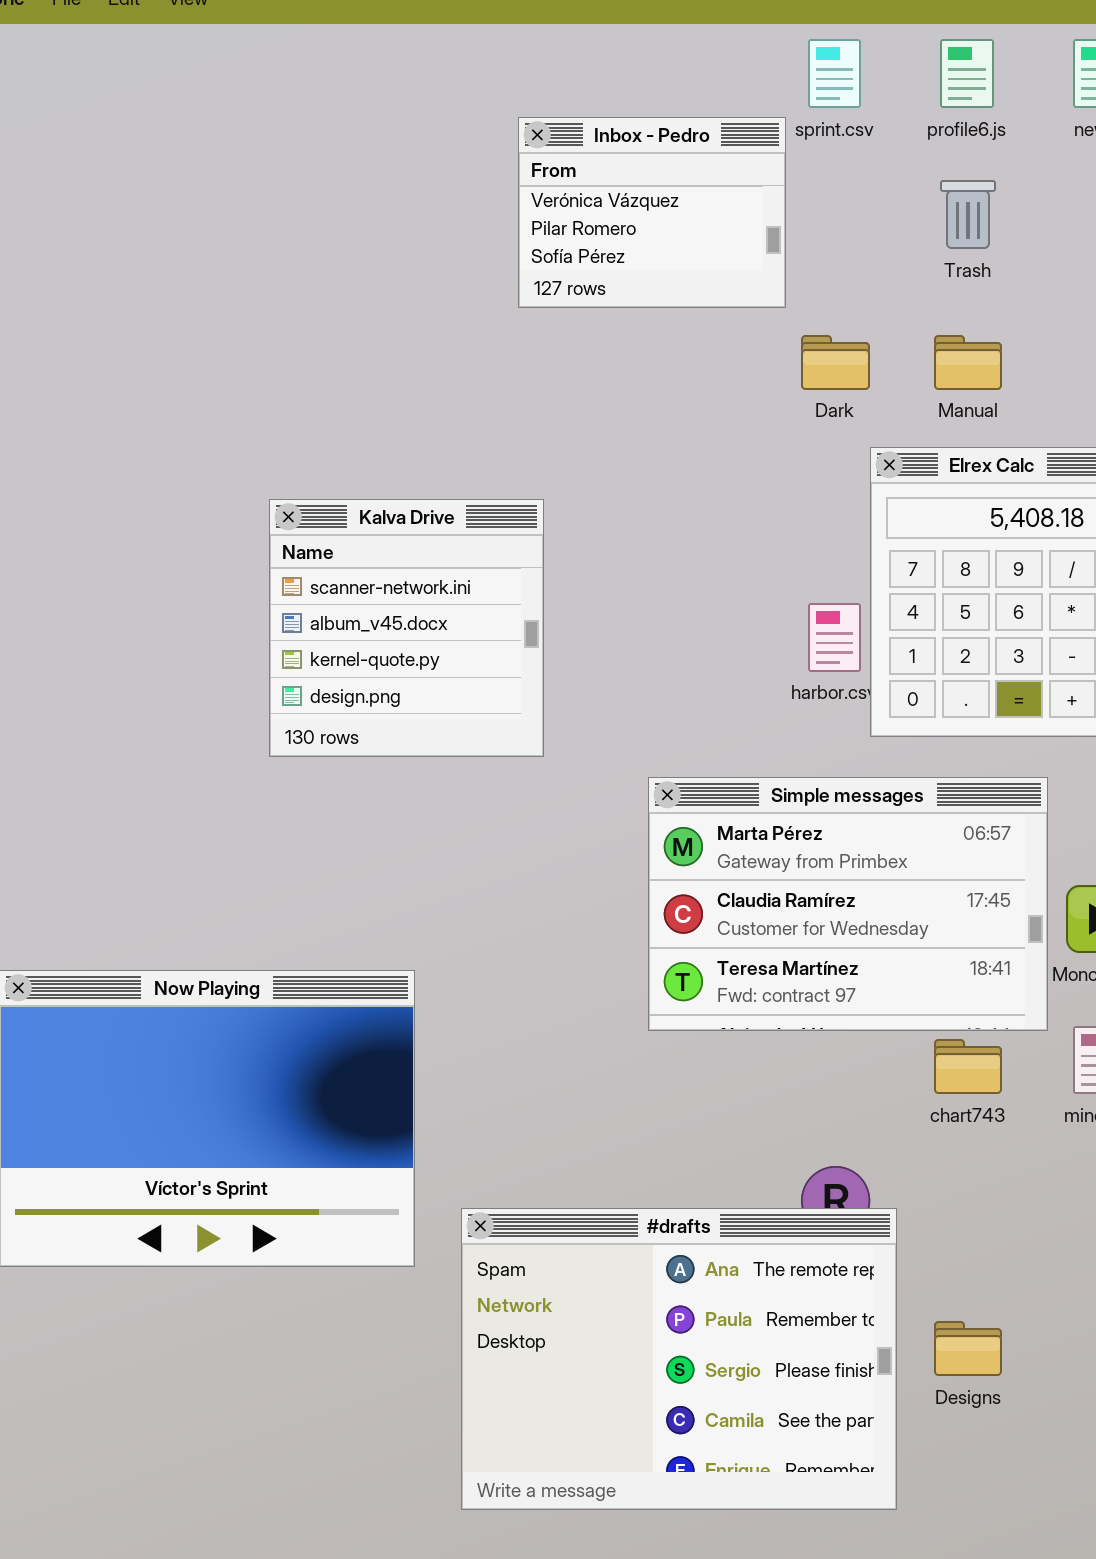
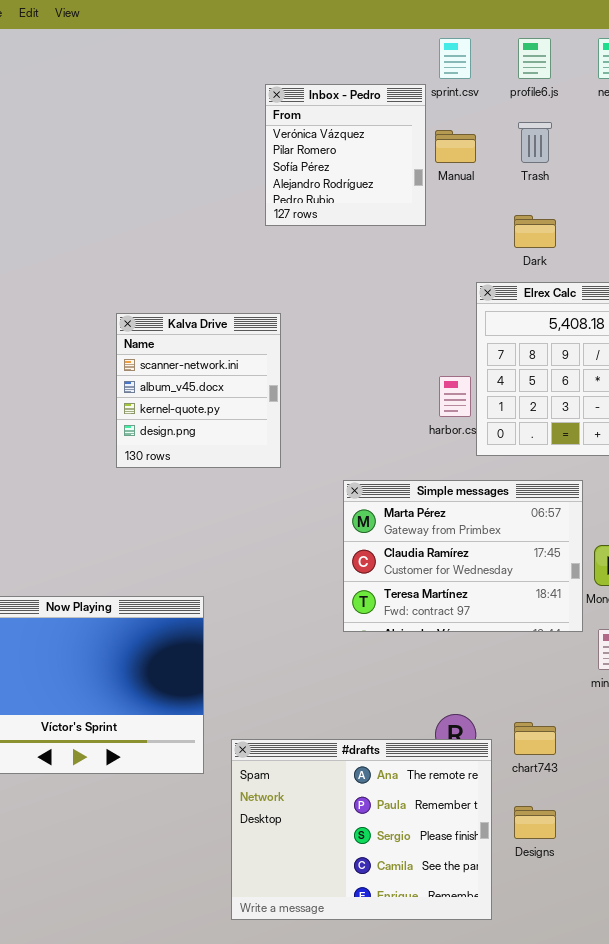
Inbox - Pedro: [518,117,786,308] -> [265,84,426,226], resized
Dark: [801,335,870,390] -> [514,215,556,248], moved
Manual: [934,335,1002,390] -> [435,130,476,163], moved
chart743: [934,1039,1002,1094] -> [514,722,556,755], moved

